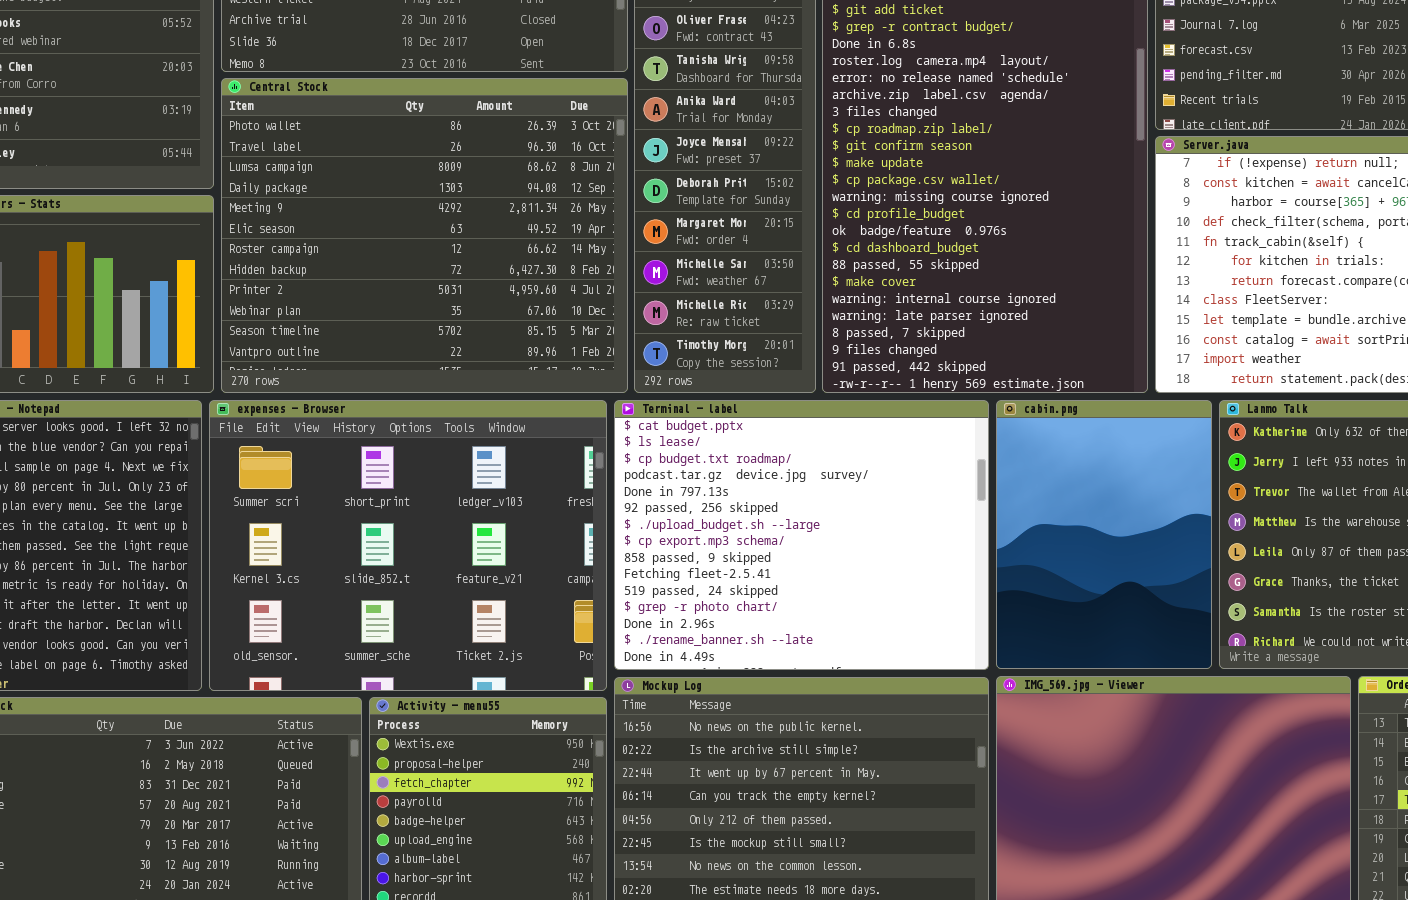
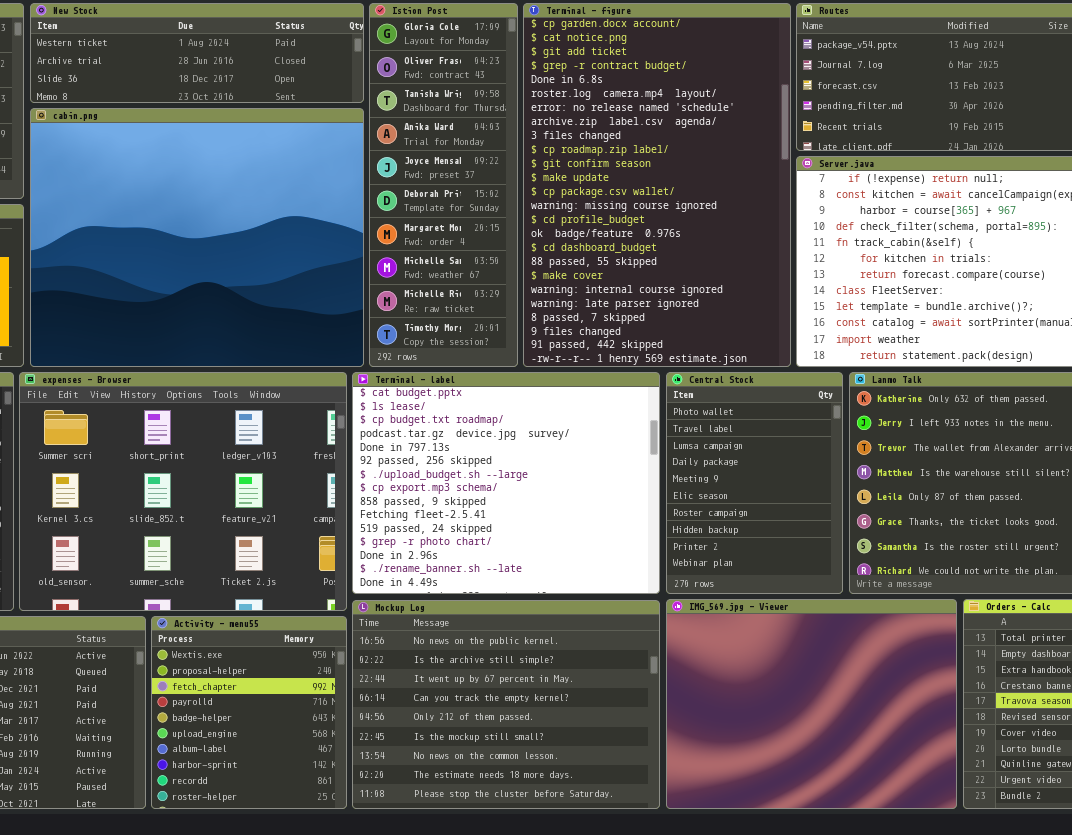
Central Stock: [221,78,628,393] -> [666,372,843,594], moved, resized
cabin.png: [996,400,1212,669] -> [30,108,364,367], moved, resized

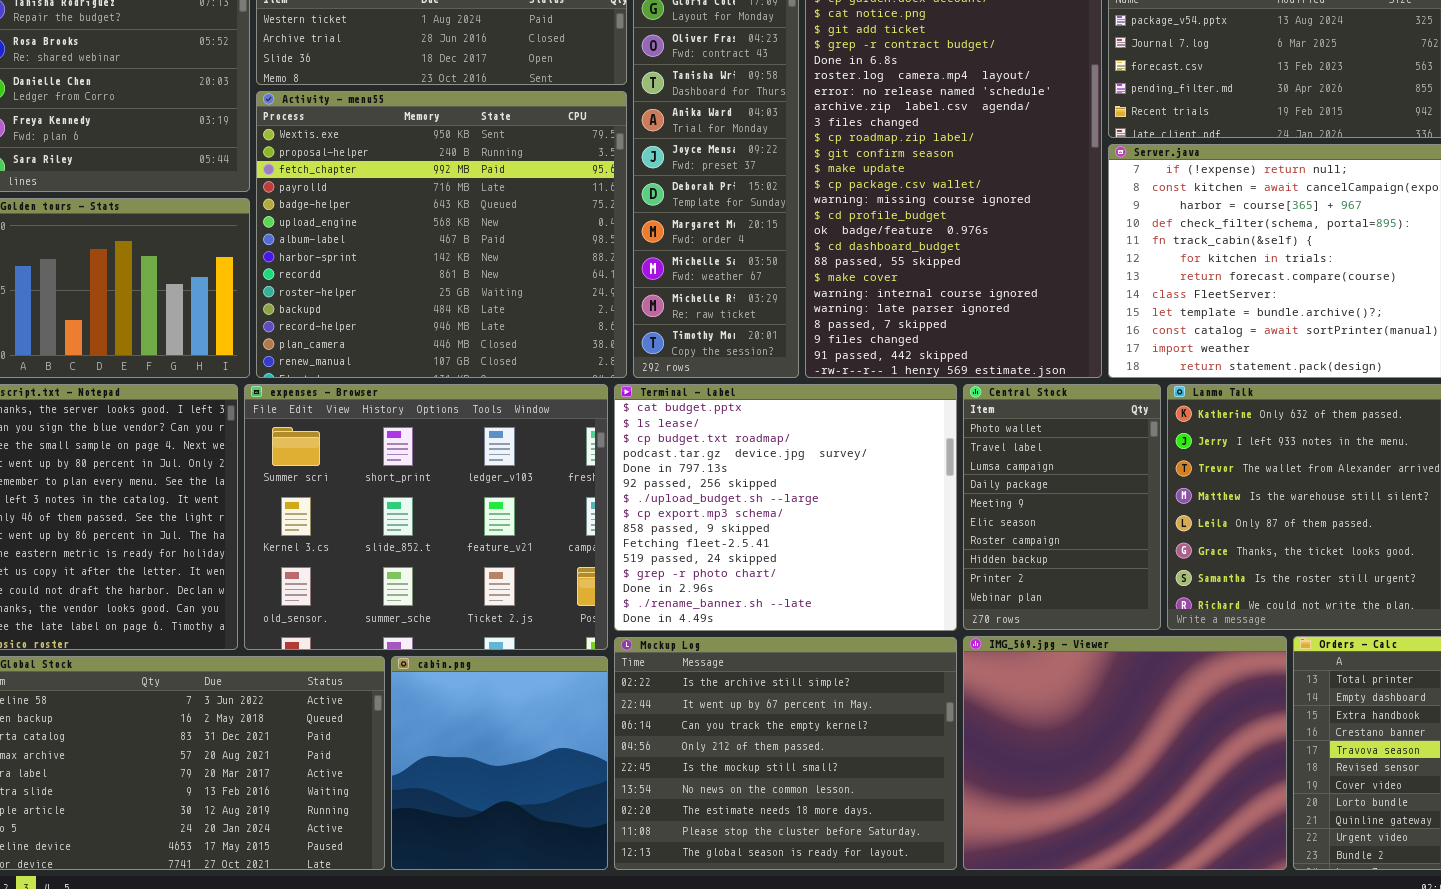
cabin.png: [30,108,364,367] -> [391,656,608,870], moved, resized
Mockup Log: [352,600,660,809] -> [614,637,957,870], scrolled down 1 row
Activity - menu55: [151,616,347,809] -> [256,91,627,378], moved, resized

